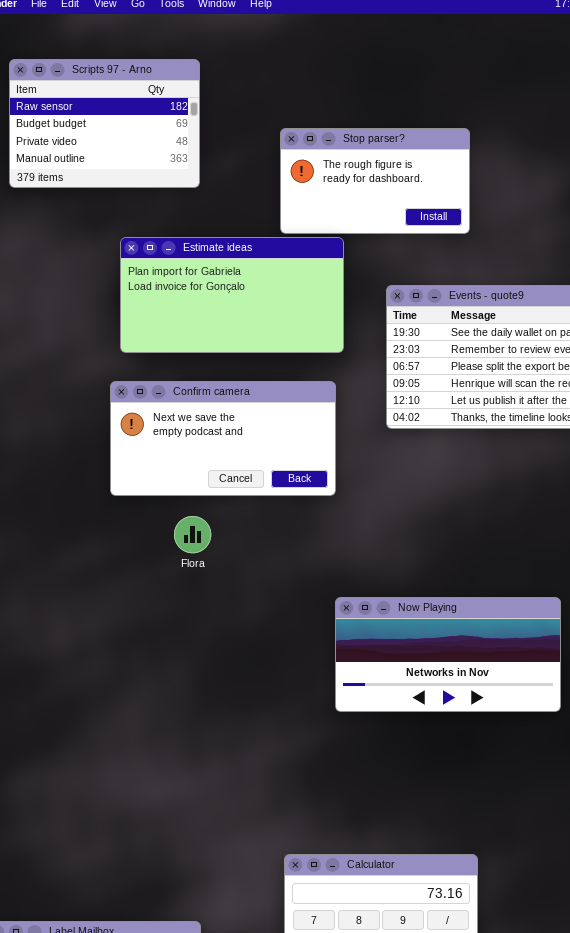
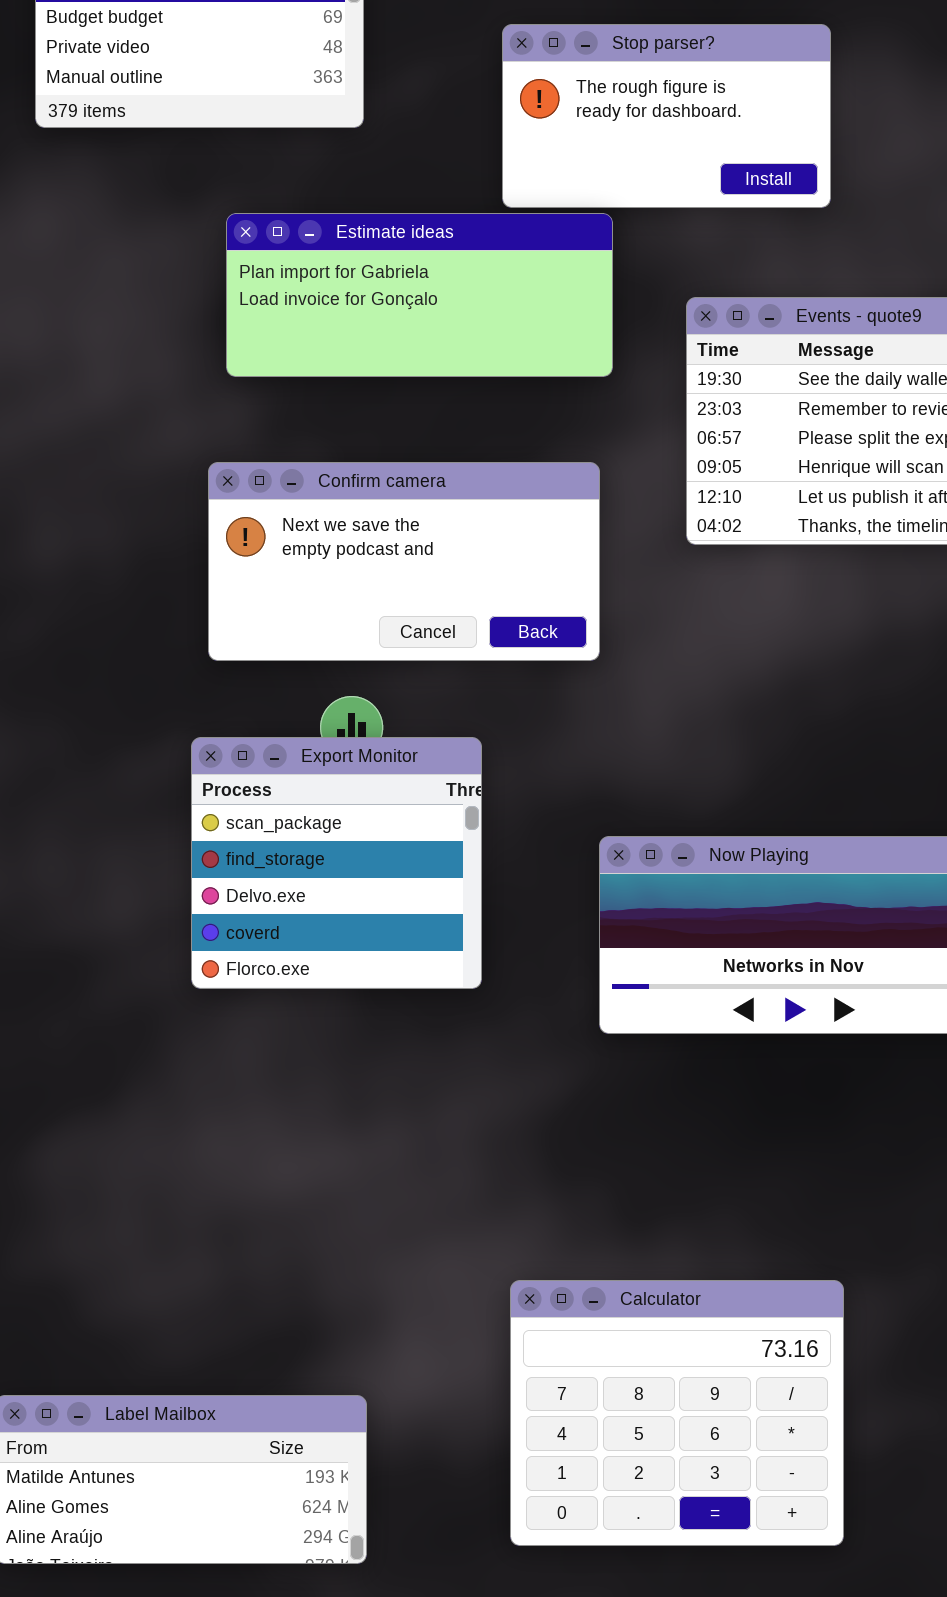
Estimate ideas: [120,237,344,353] -> [226,213,613,377], resized
Export Monitor: none -> [191,737,482,989], opened

